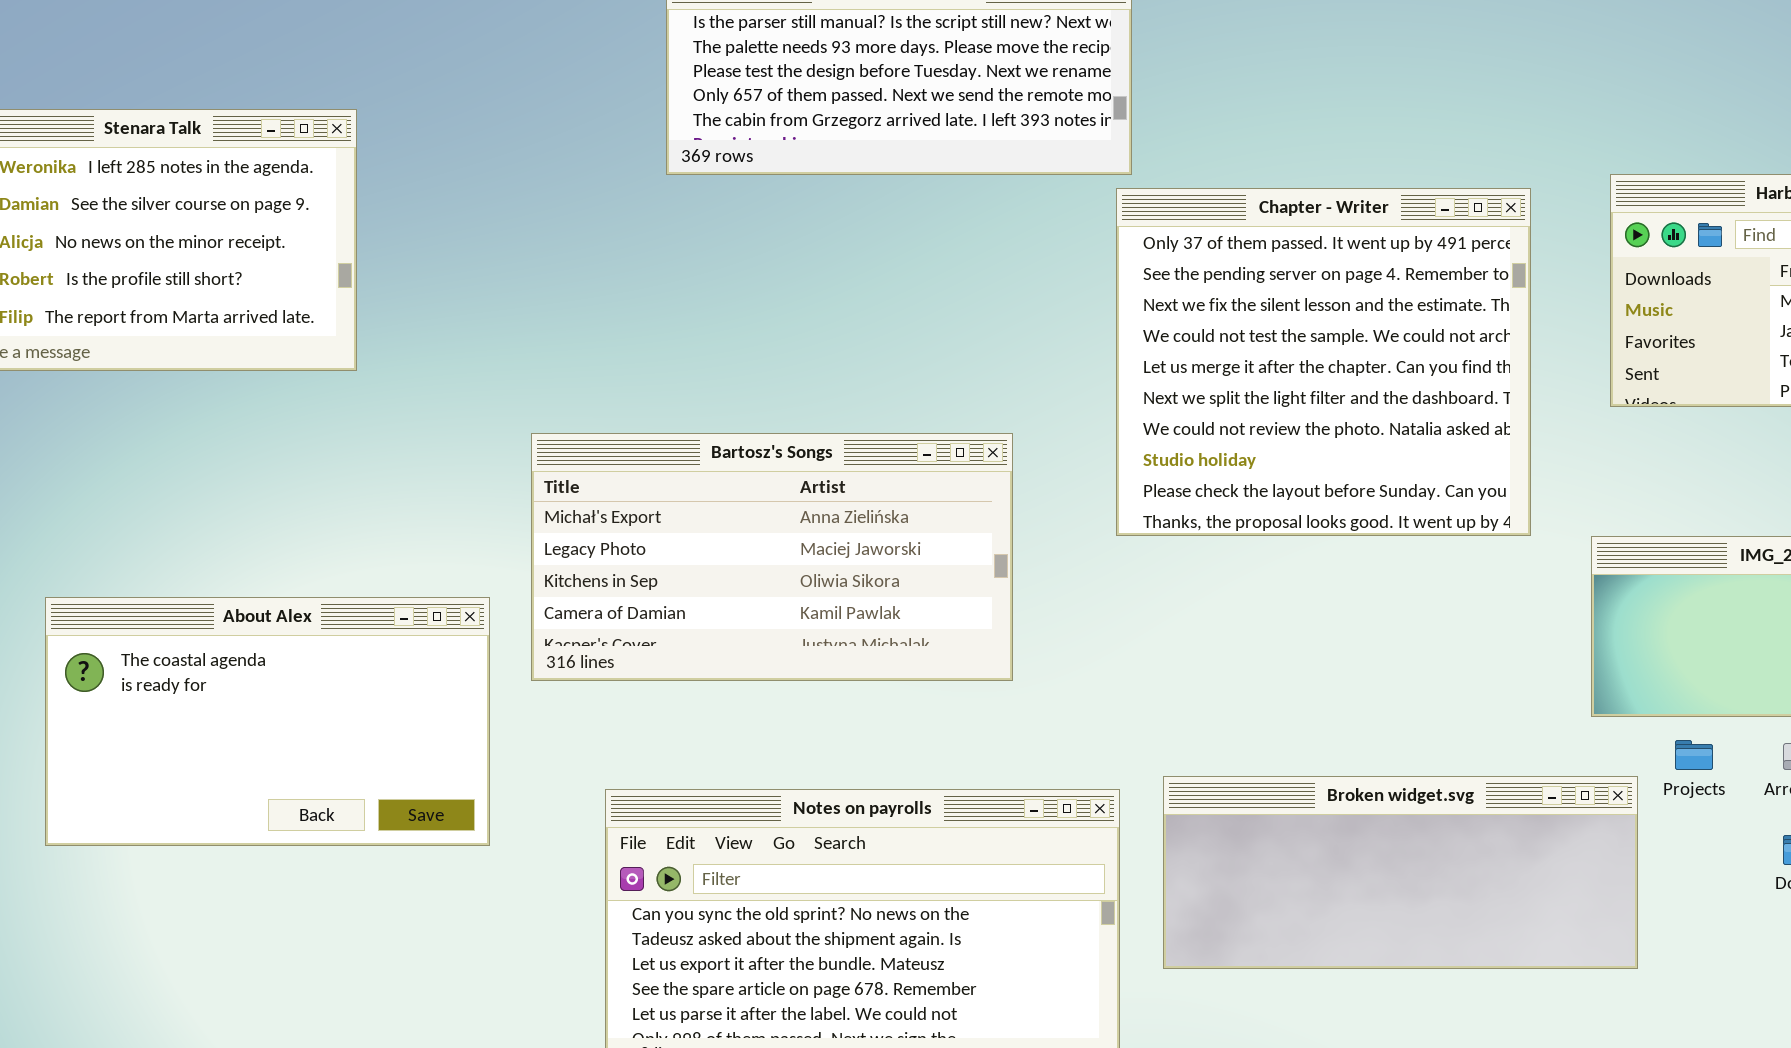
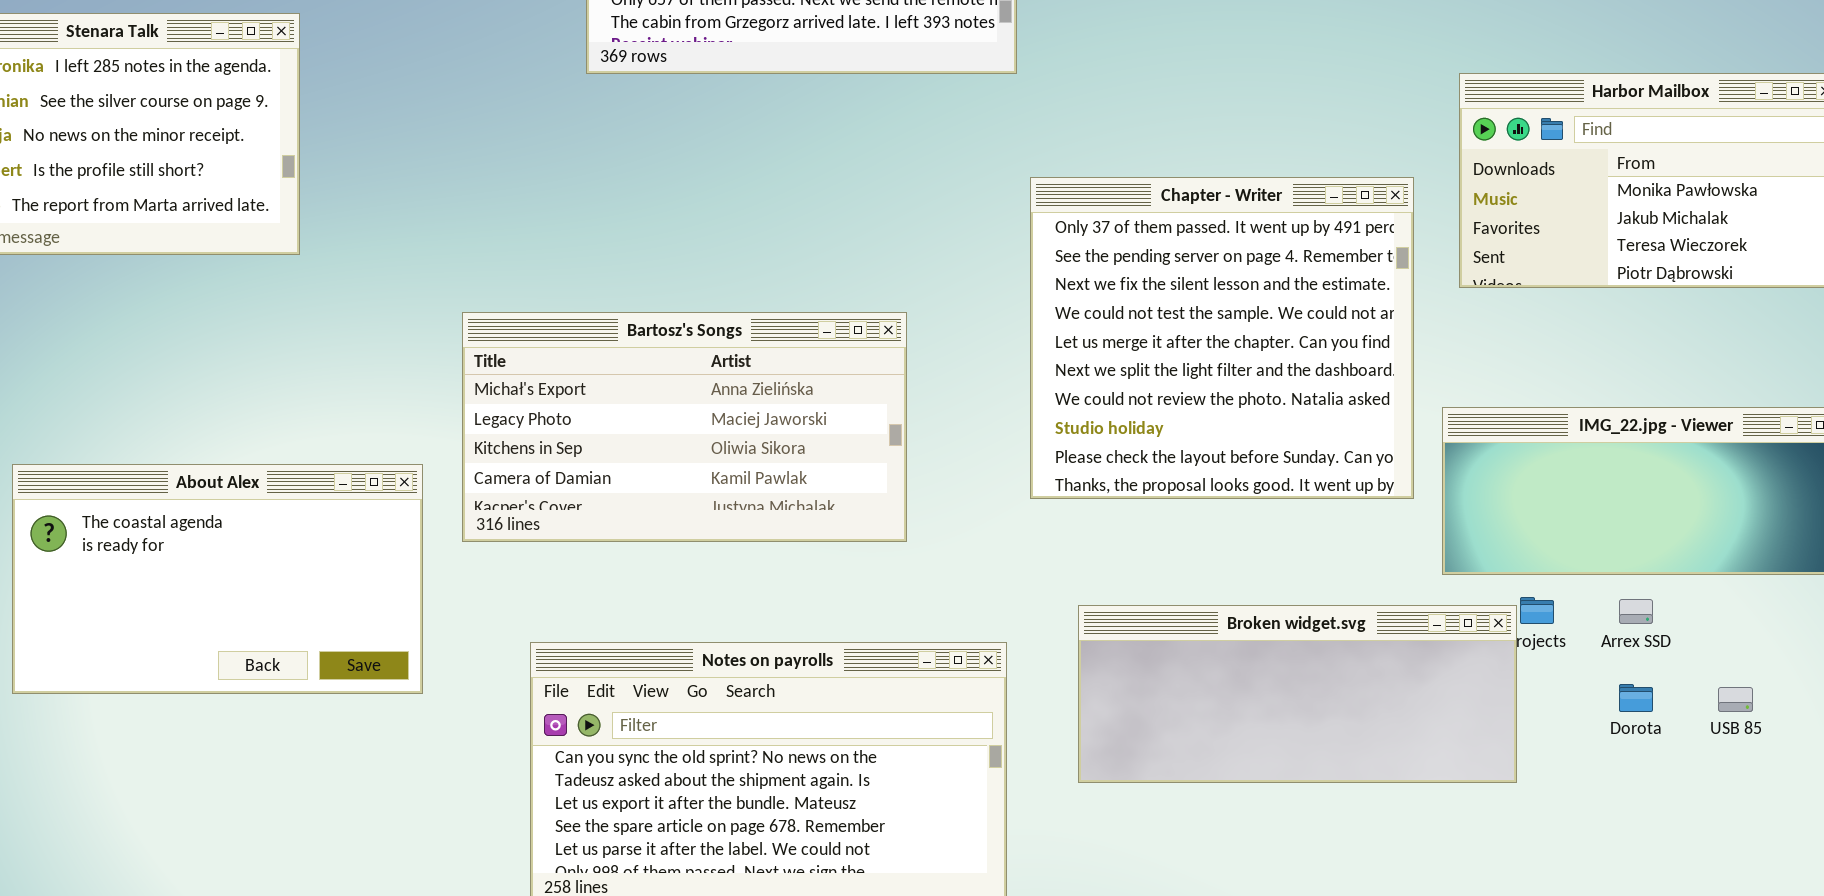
Chapter - Writer: [1116,188,1531,536] -> [1030,177,1414,499], moved
Broken widget.svg: [1163,776,1638,969] -> [1078,605,1517,783], moved

